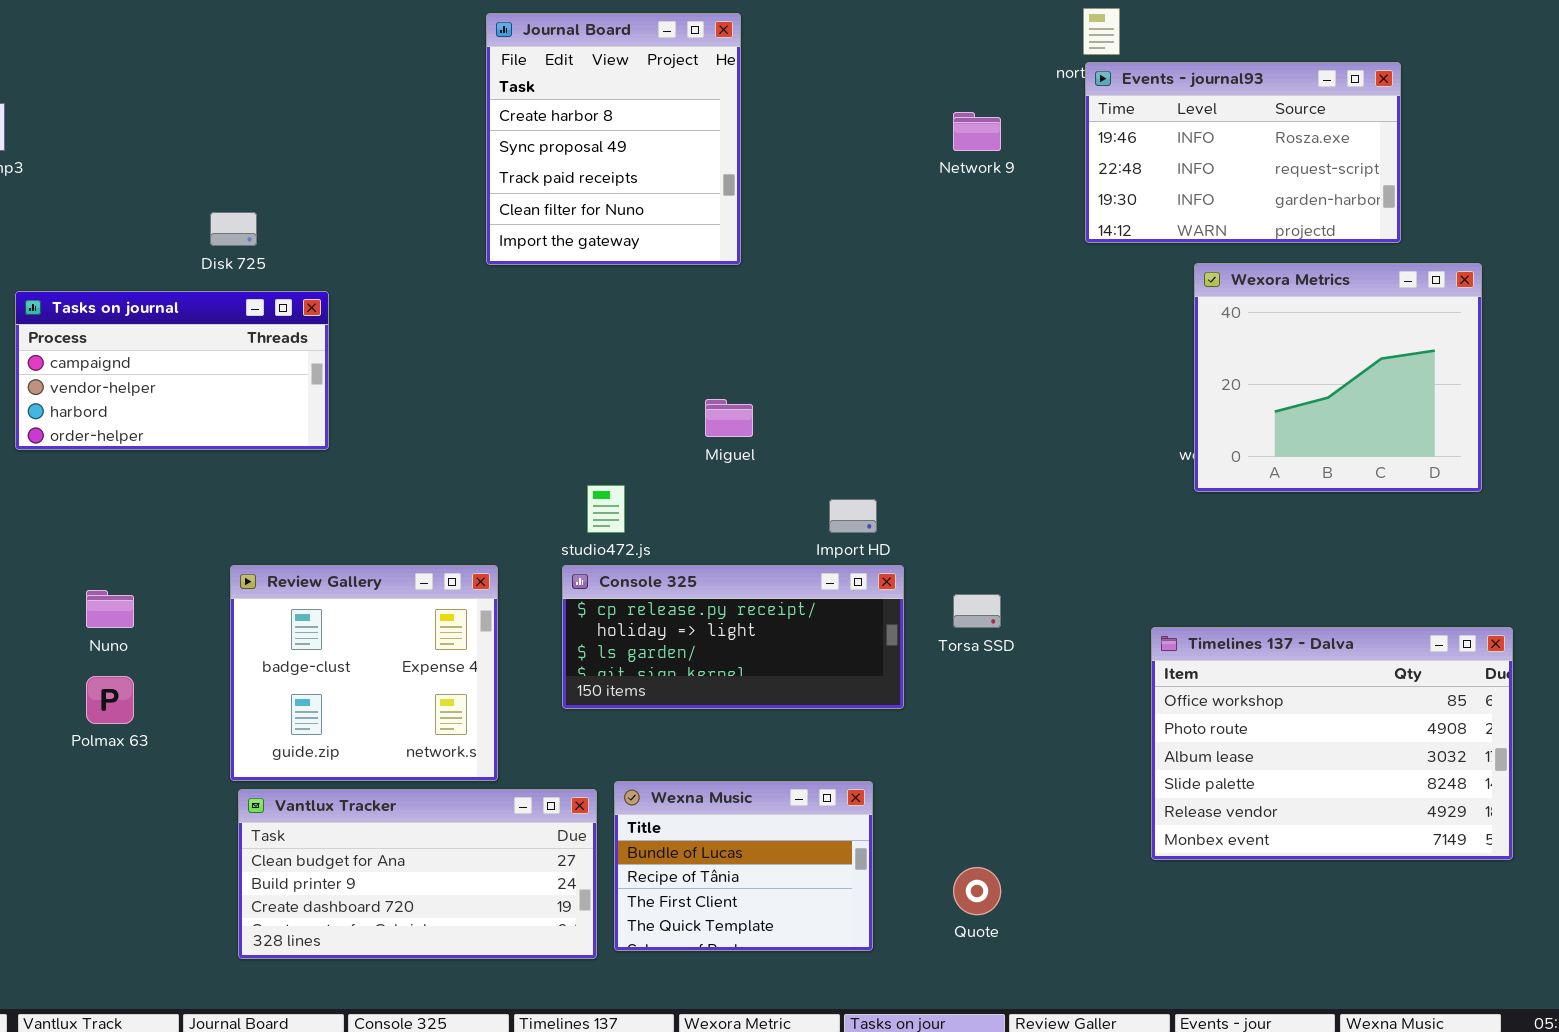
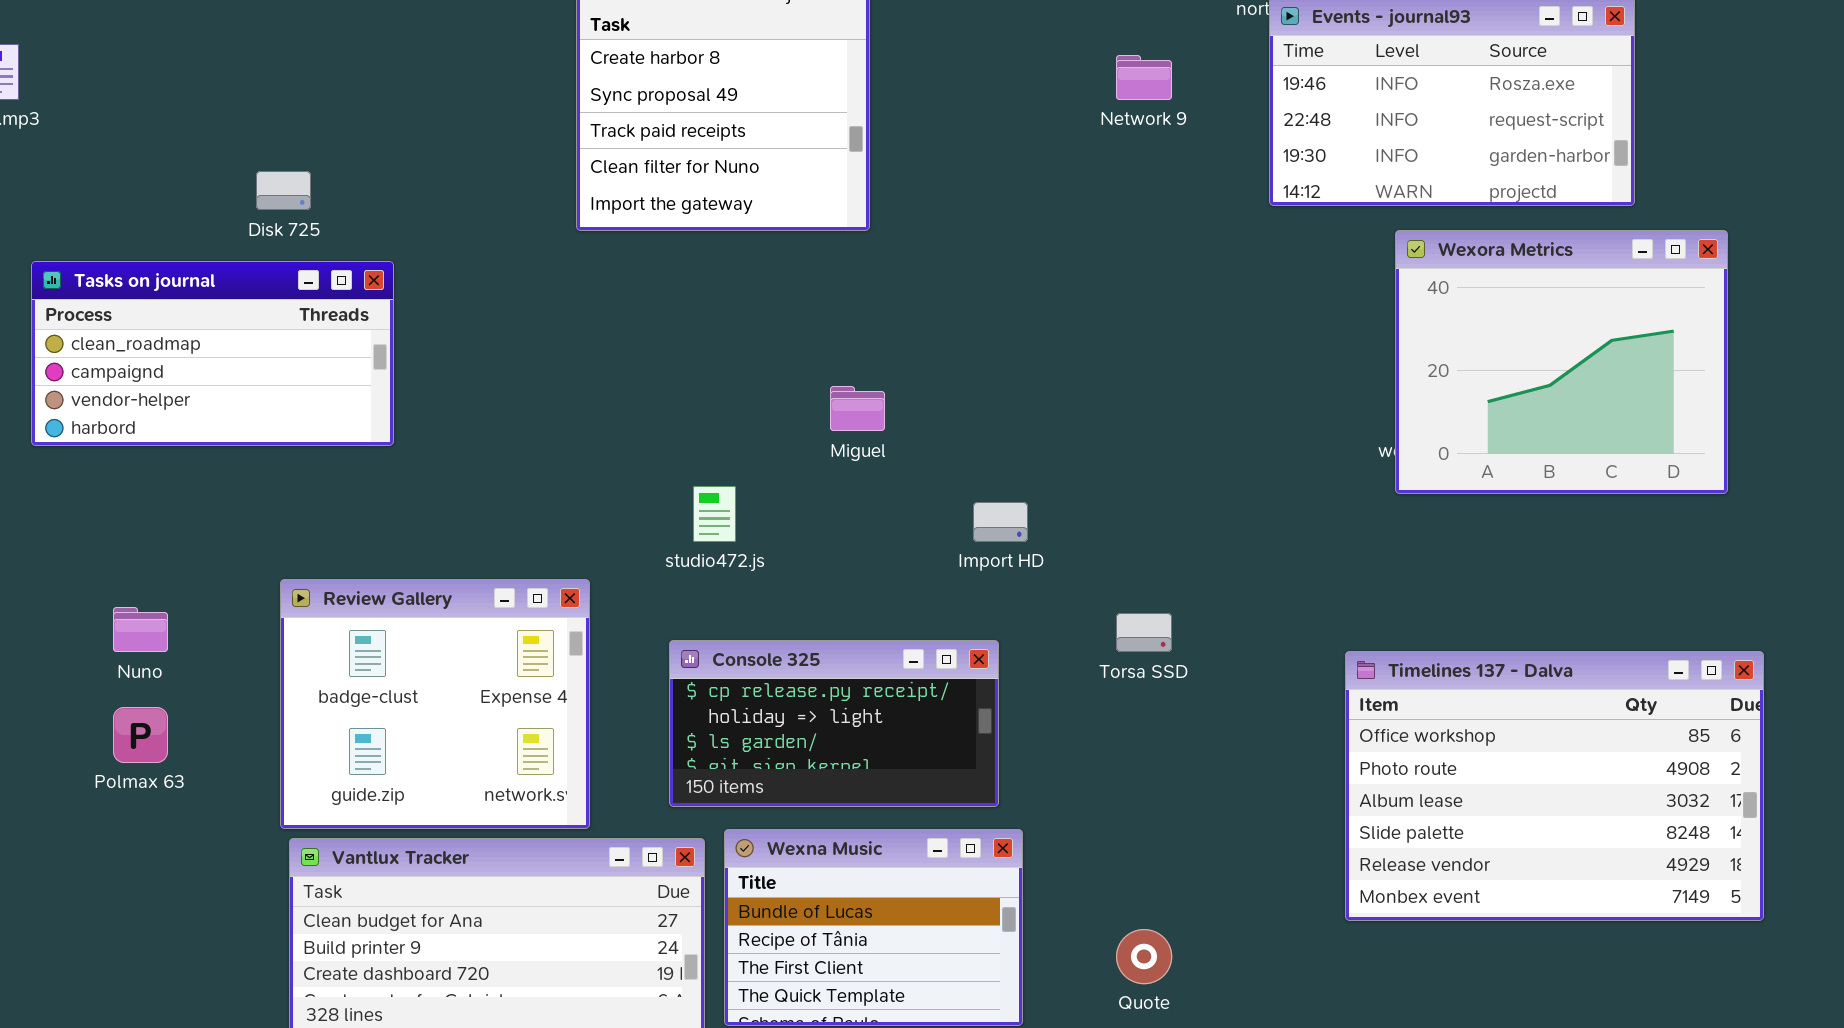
Tasks on journal: [15,291,329,450] -> [31,261,394,446], scrolled up 1 row
Console 325: [562,565,904,709] -> [669,640,999,807], moved, resized

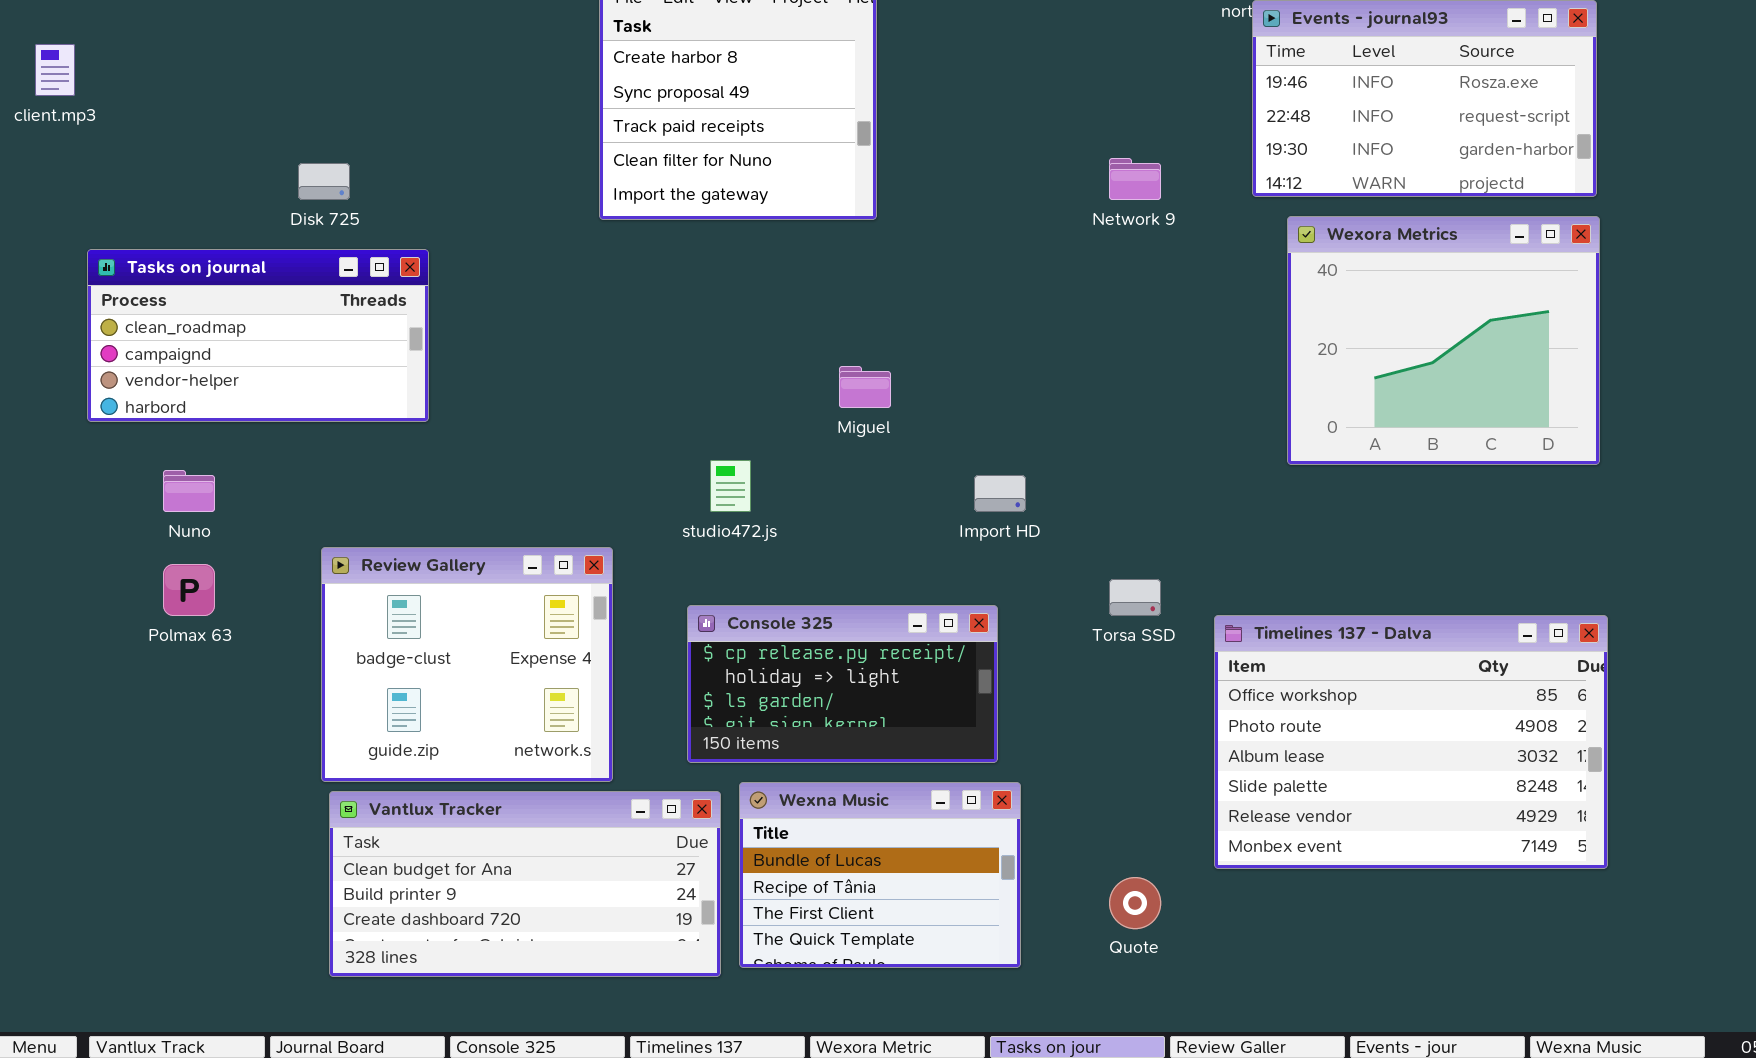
Network 9: [1116,55,1172,100] -> [1109,158,1161,200], moved
Wexora Metrics: [1395,230,1728,494] -> [1287,216,1600,465], moved
Nuno: [113,607,168,652] -> [163,470,215,512], moved
Timelines 137 - Dalva: [1345,651,1764,921] -> [1214,615,1608,869], moved
Polmax 63: [113,707,168,763] -> [163,564,215,616], moved

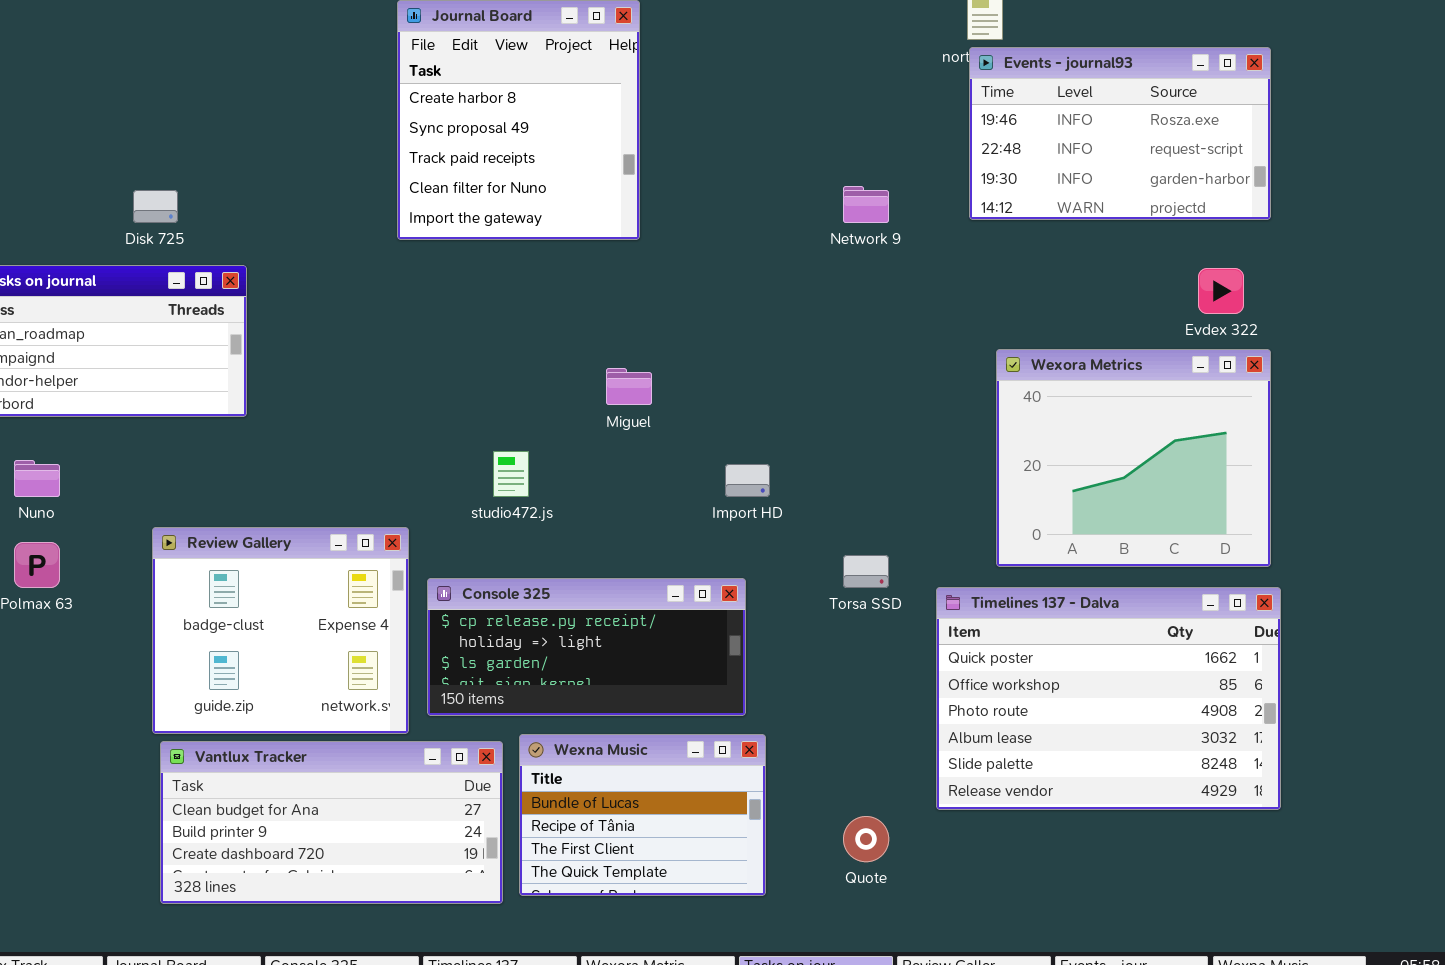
Wexora Metrics: [1287,216,1600,465] -> [996,349,1271,567], moved
Console 325: [687,605,998,763] -> [427,578,746,716], resized
Timelines 137 - Dalva: [1214,615,1608,869] -> [936,587,1281,810], scrolled up 1 row

